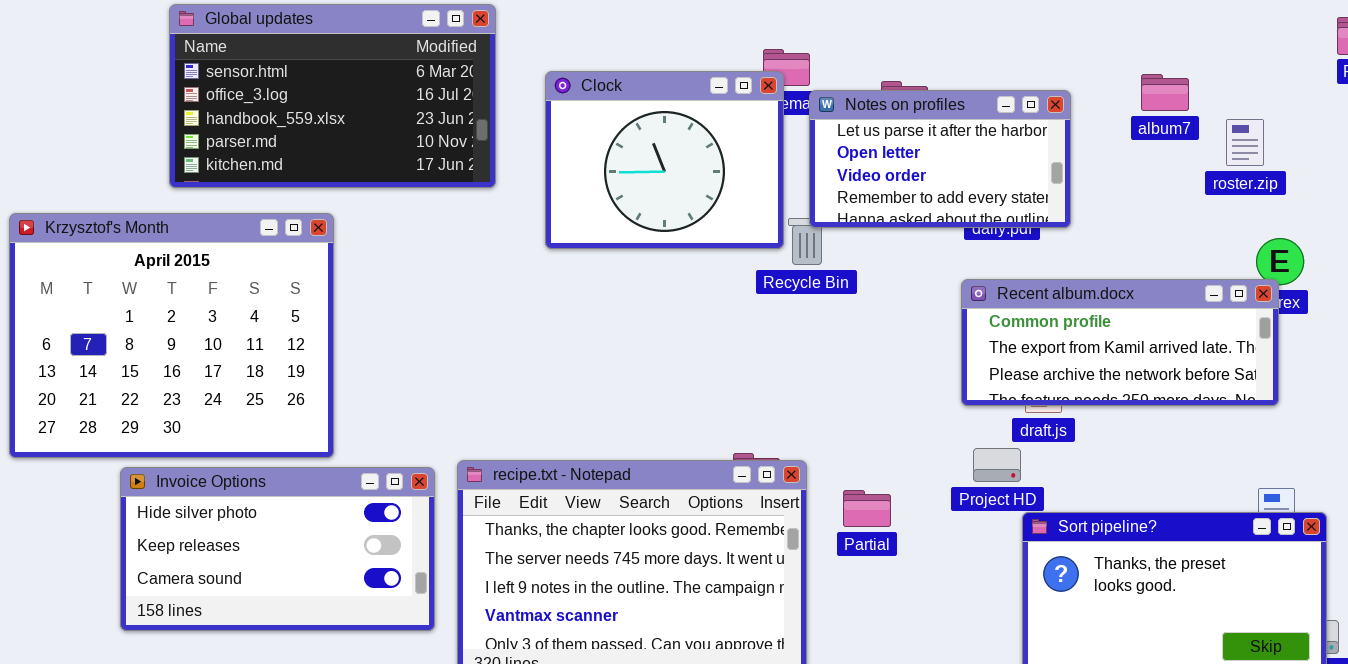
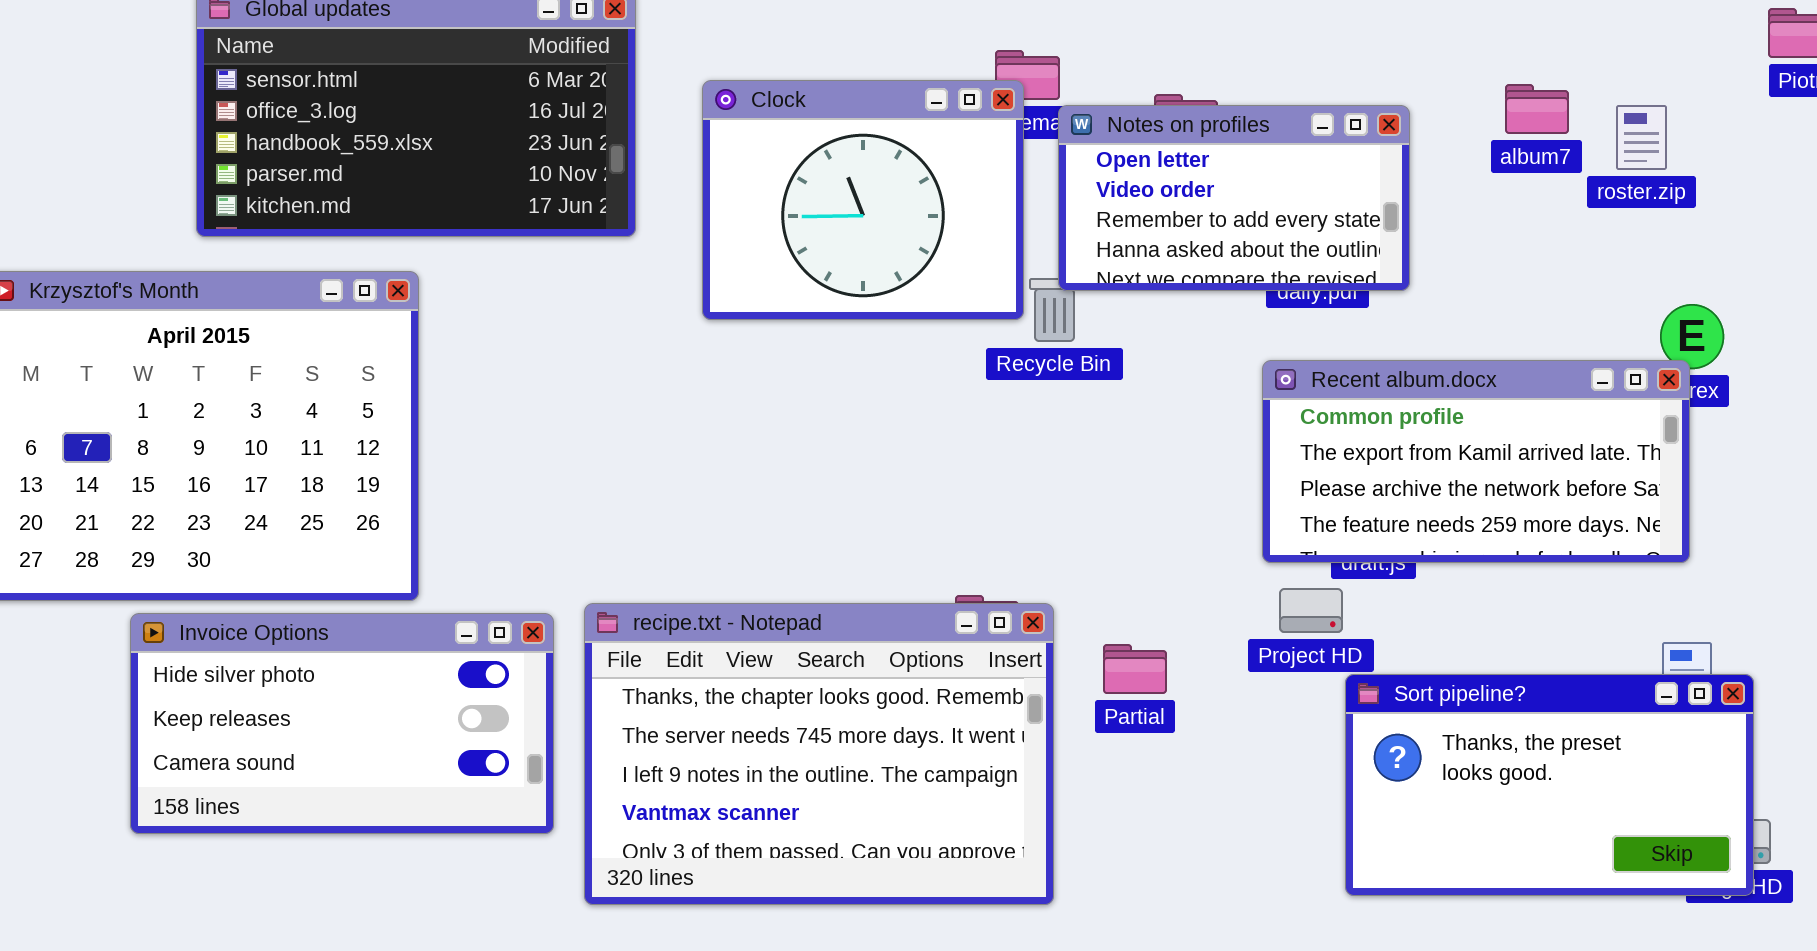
Notes on profiles: [809,90,1071,228] -> [1058,105,1410,291], scrolled down 1 row
roster.zip: [1226,119,1264,166] -> [1616,105,1667,170], moved
Recent album.docx: [961,279,1279,406] -> [1262,360,1690,563], resized

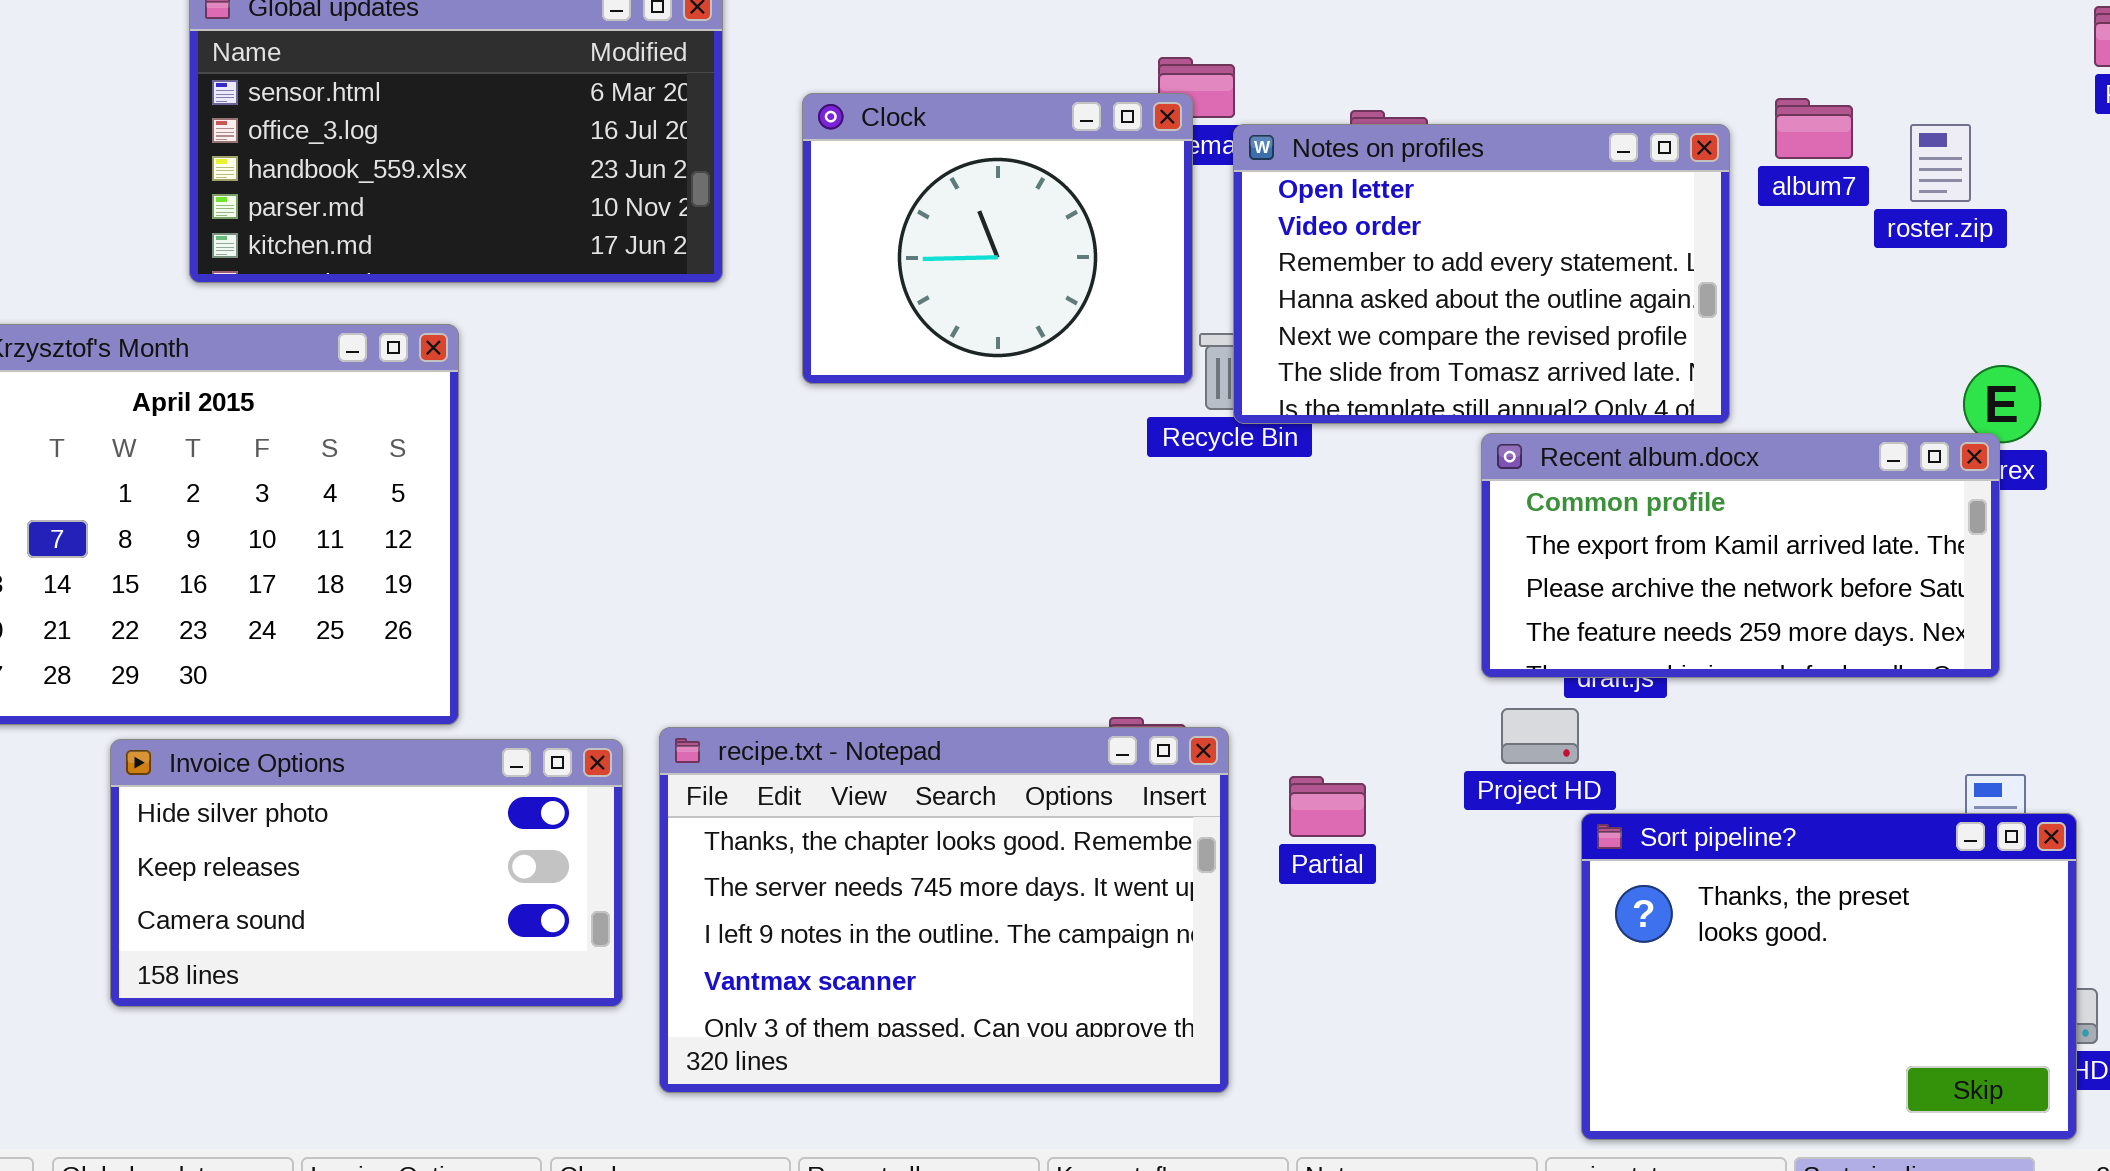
Notes on profiles: [1058,105,1410,291] -> [1233,124,1730,424], resized
Sort pipeline?: [1345,674,1754,896] -> [1581,813,2077,1140], resized

